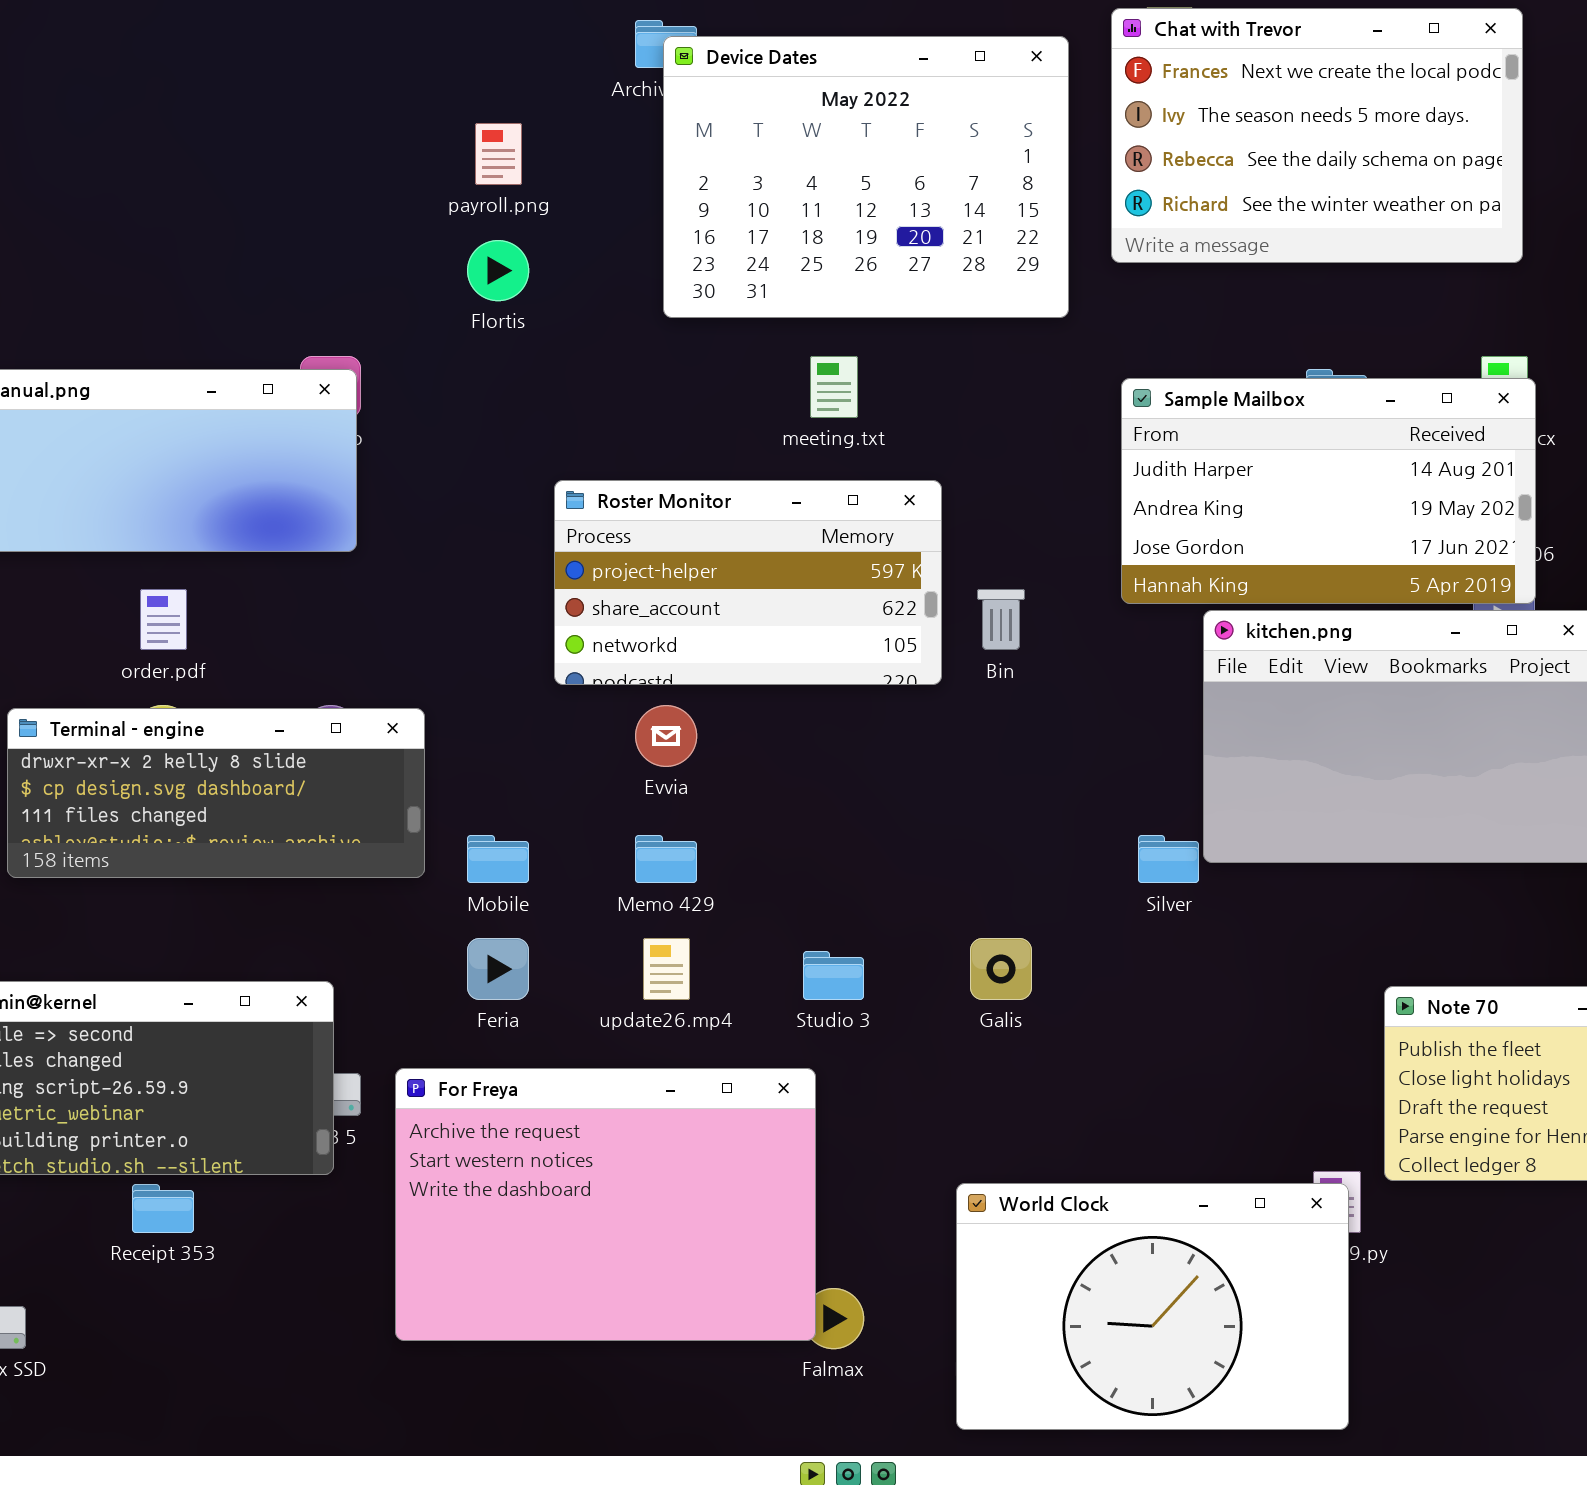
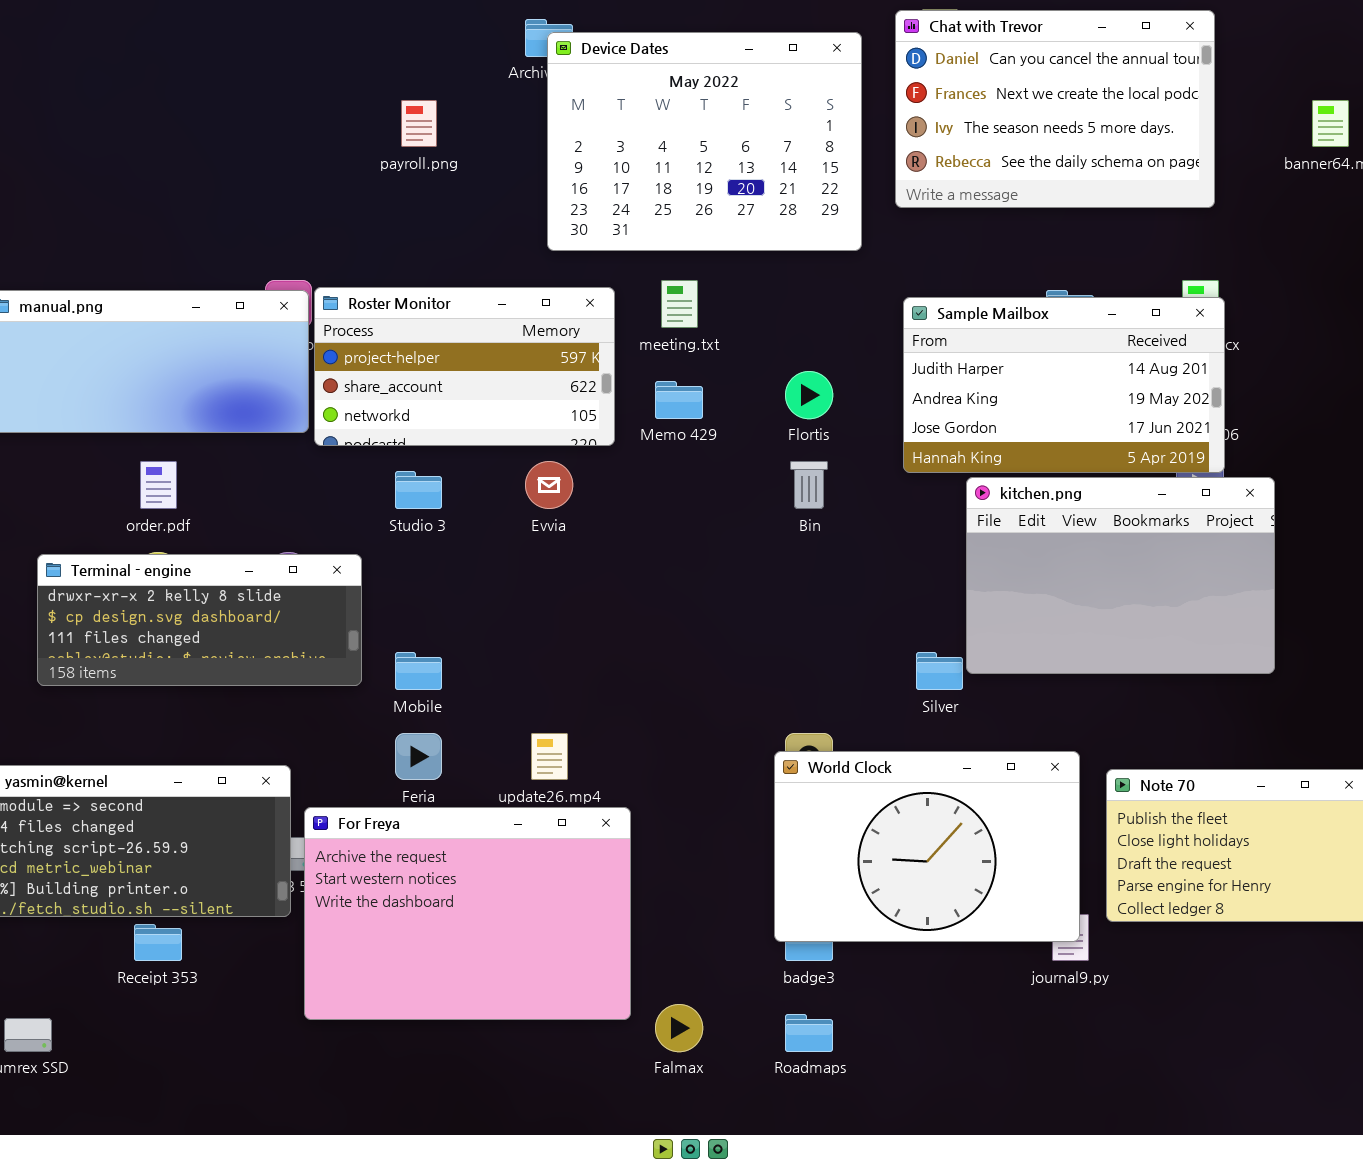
Chat with Trevor: [1111,8,1523,263] -> [895,10,1215,208], scrolled up 1 row
Flortis: [467,240,529,301] -> [785,371,833,419], moved
Roster Monitor: [554,480,942,685] -> [314,287,615,446], moved
Evvia: [635,705,697,767] -> [525,461,573,509], moved
Memo 429: [635,835,697,883] -> [655,381,703,419], moved
Studio 3: [803,951,864,1000] -> [395,471,442,509], moved
For Freya: [395,1068,816,1341] -> [304,807,631,1020], moved
World Clock: [956,1183,1349,1430] -> [774,751,1080,942], moved

